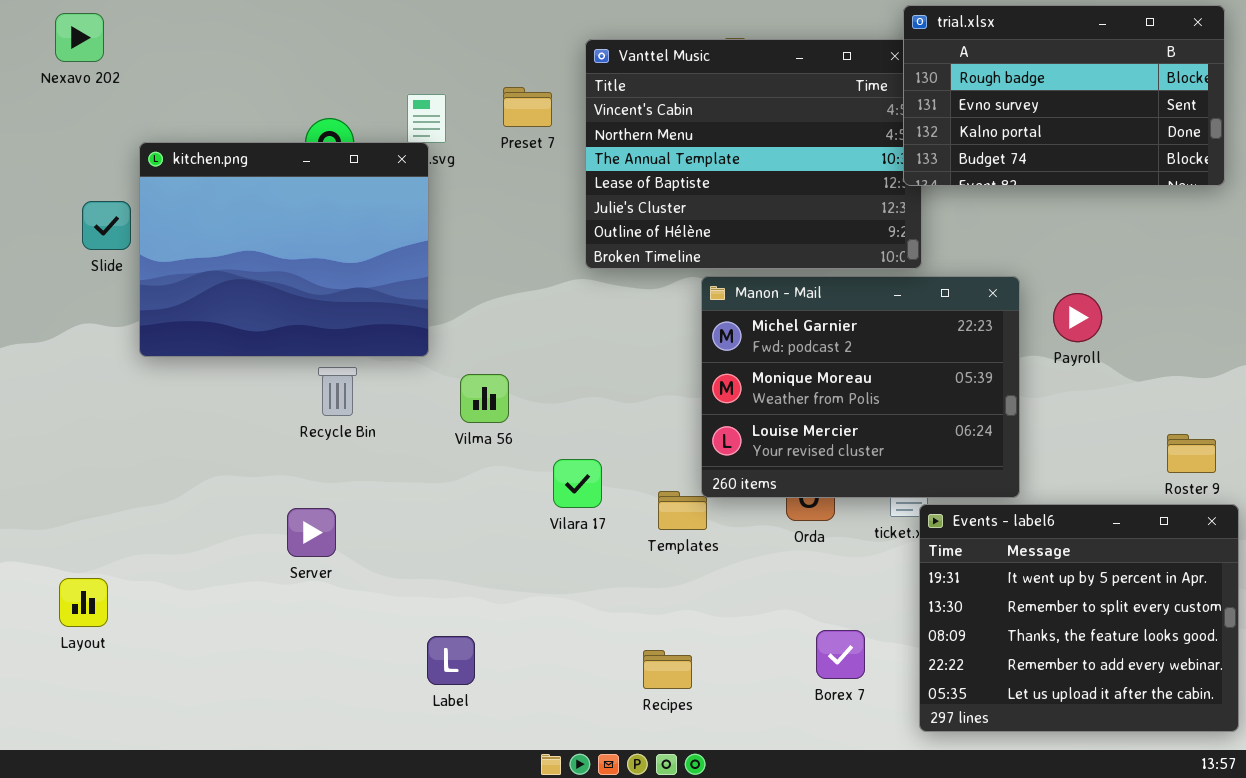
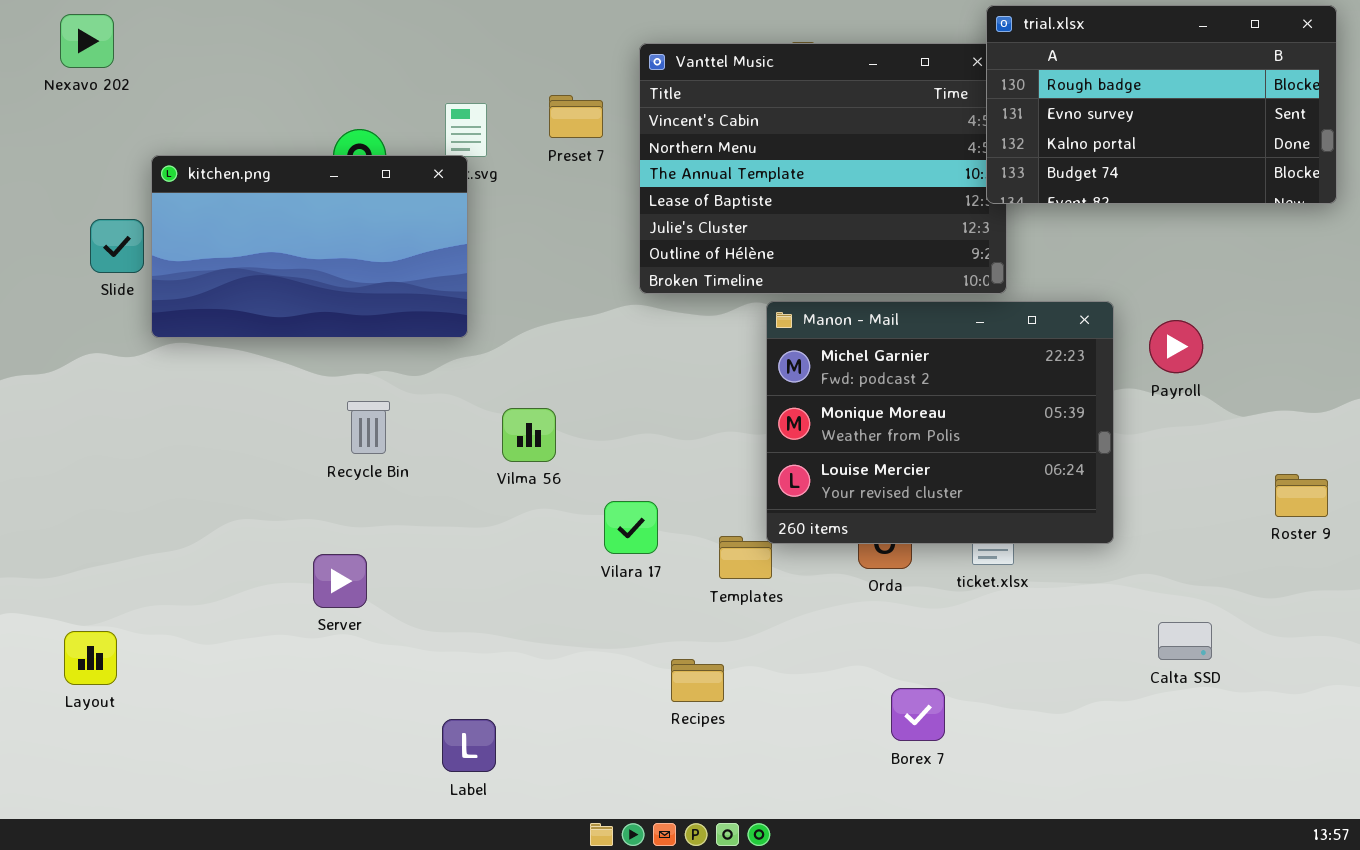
kitchen.png: [139,142,429,357] -> [151,155,468,338], resized
Events - label6: [919,504,1239,732] -> none, closed
Label: [427,636,475,685] -> [442,719,496,772], moved
Recipes: [643,650,692,689] -> [671,659,724,702], moved

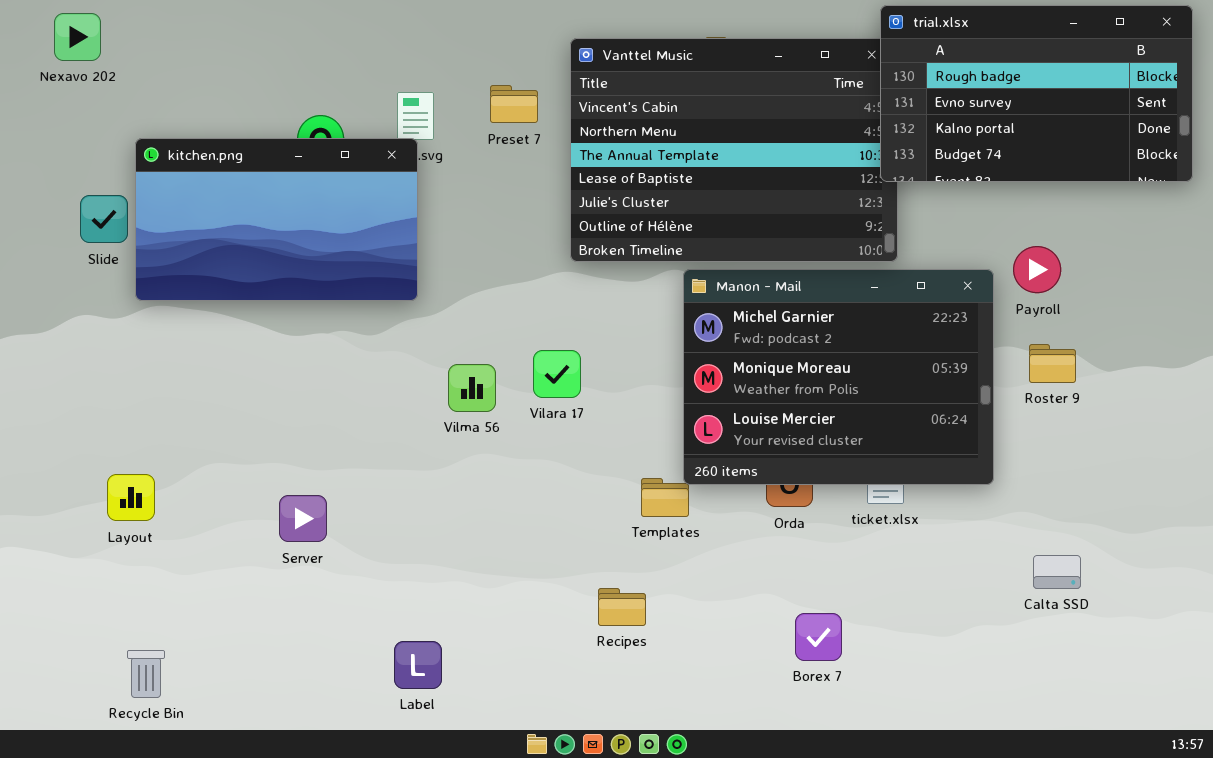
Payroll: [1149,320,1203,373] -> [1013,246,1061,293], moved
Recycle Bin: [347,401,390,454] -> [127,650,165,698], moved
Roster 9: [1275,474,1328,517] -> [1029,344,1076,383], moved
Vilara 17: [604,501,658,554] -> [533,350,581,398], moved
Layout: [64,631,117,685] -> [107,474,155,521], moved

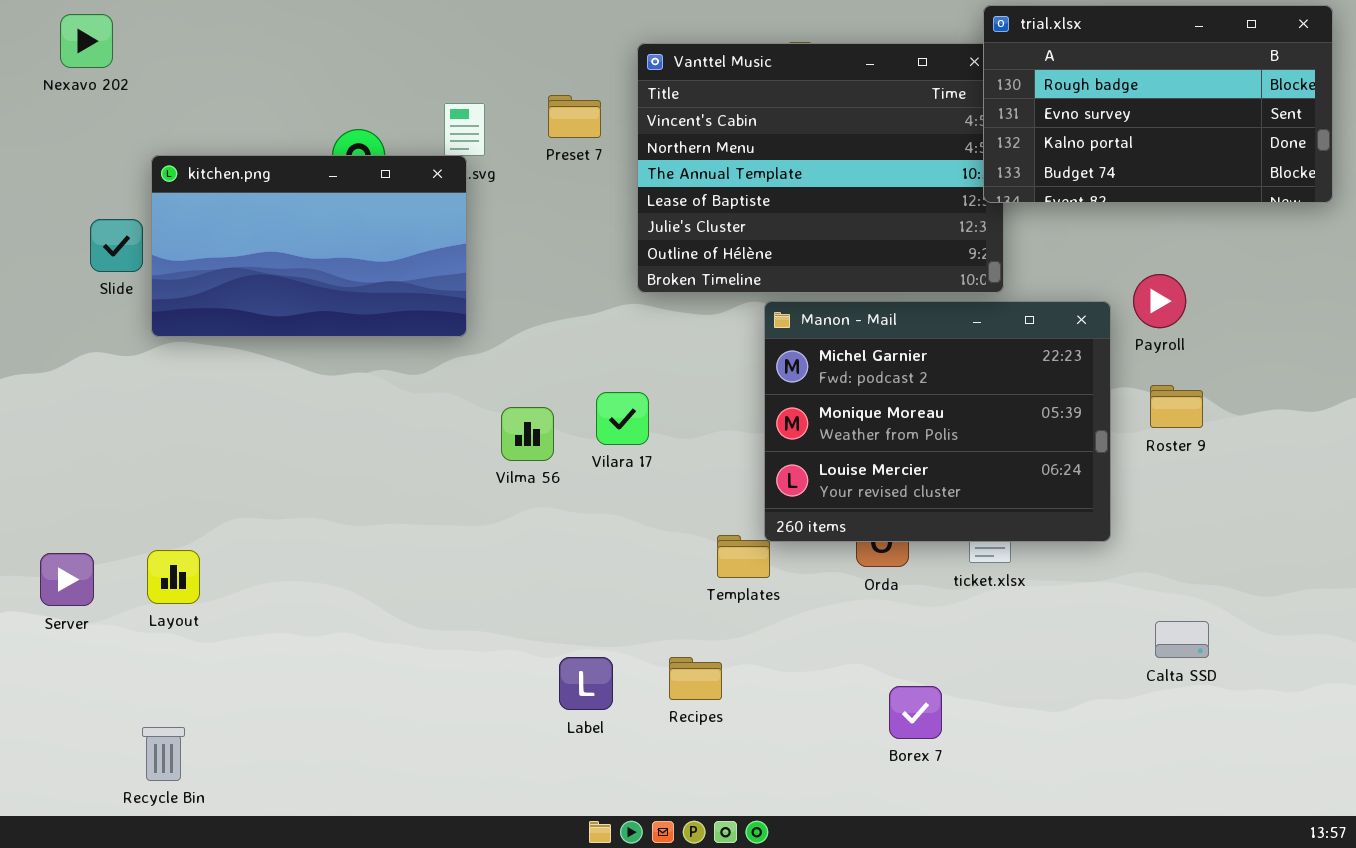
Layout: [107,474,155,521] -> [147,550,200,604], moved
Server: [279,495,327,542] -> [40,553,94,606], moved
Label: [394,641,442,689] -> [559,657,613,710], moved

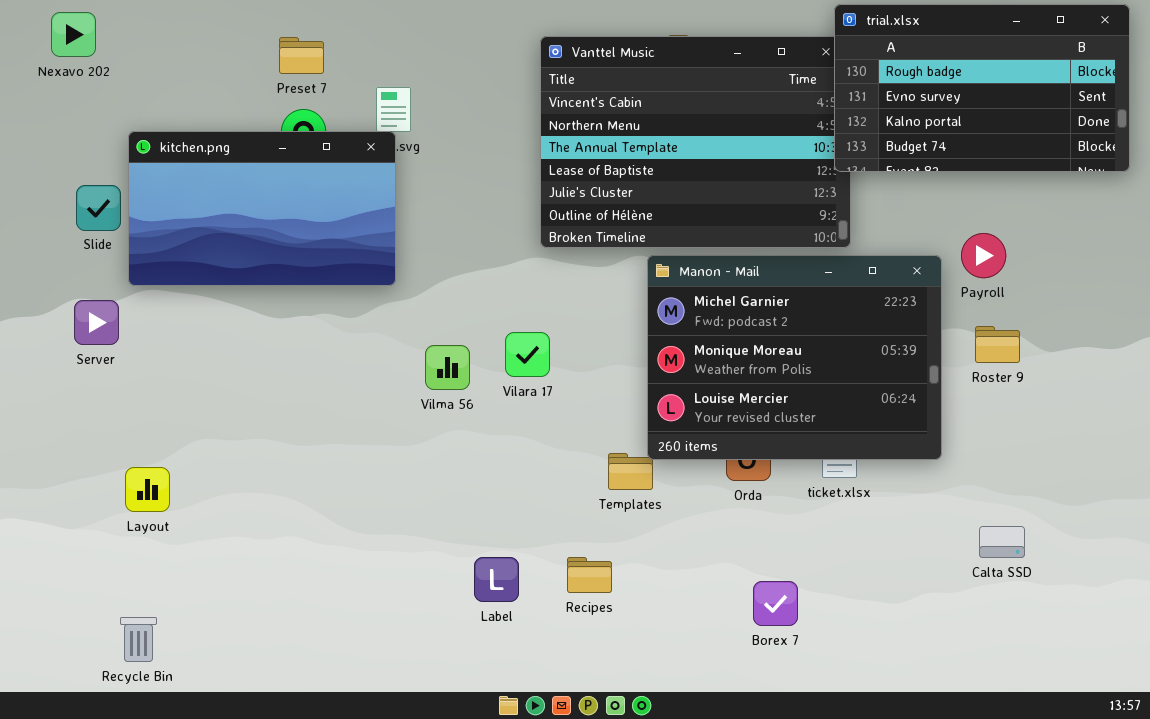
Preset 7: [548,95,601,138] -> [279,37,324,74], moved
Server: [40,553,94,606] -> [74,300,119,345], moved

